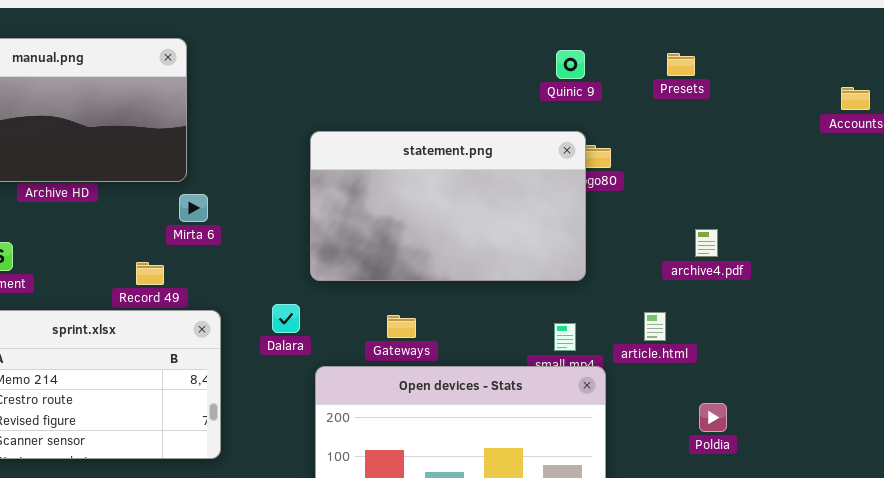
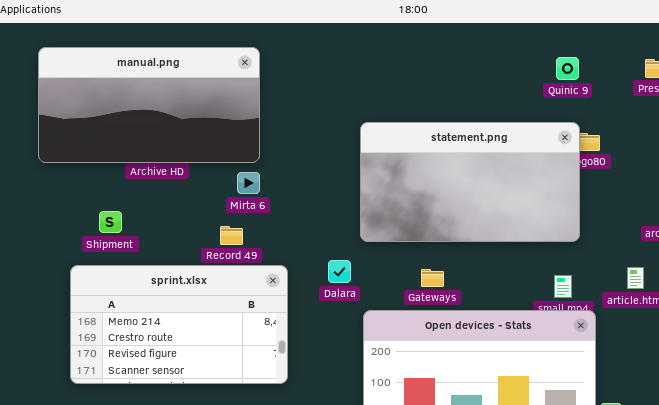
Mirta 6: [179,194,208,222] -> [237,172,260,194], moved

